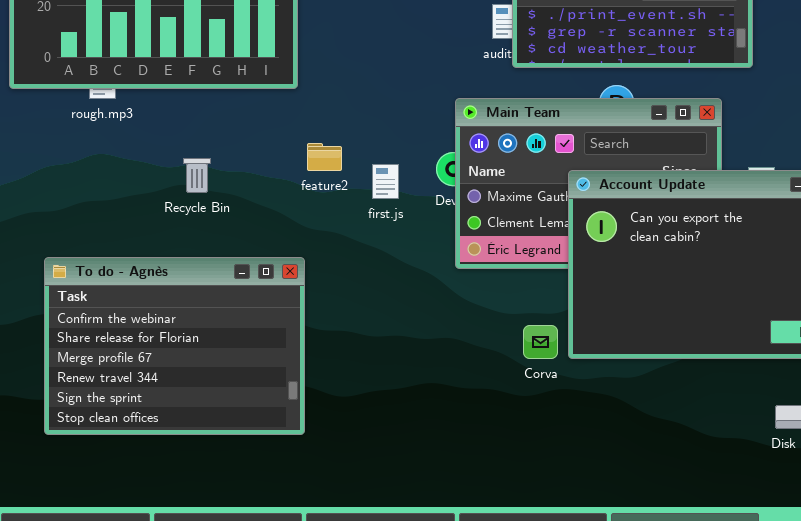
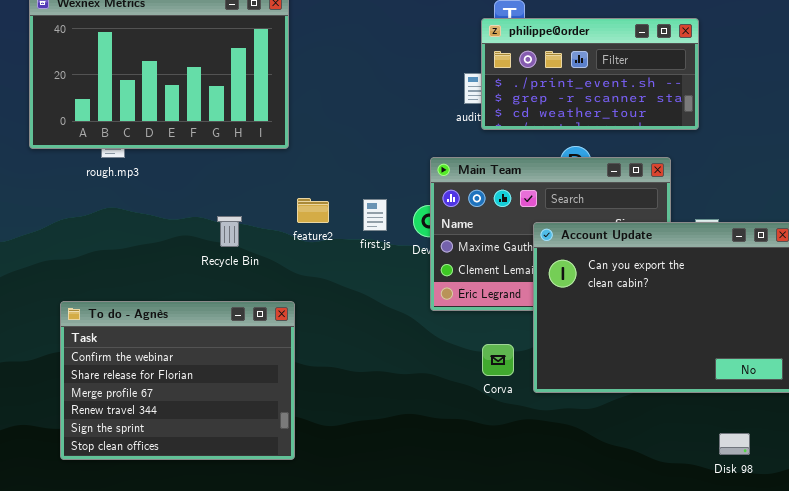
Recycle Bin: [183,158,211,193] -> [217,216,242,247], moved
first.js: [372,164,399,199] -> [363,199,387,231], moved
Corva: [523,325,558,359] -> [482,344,514,376], moved

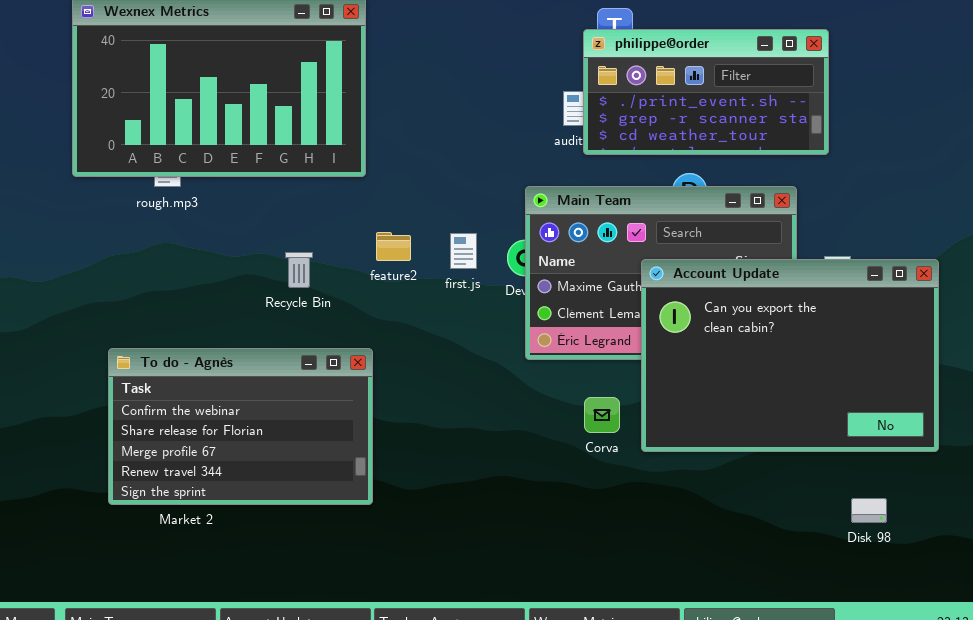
To do - Agnès: [60,301,295,460] -> [108,348,373,505], resized

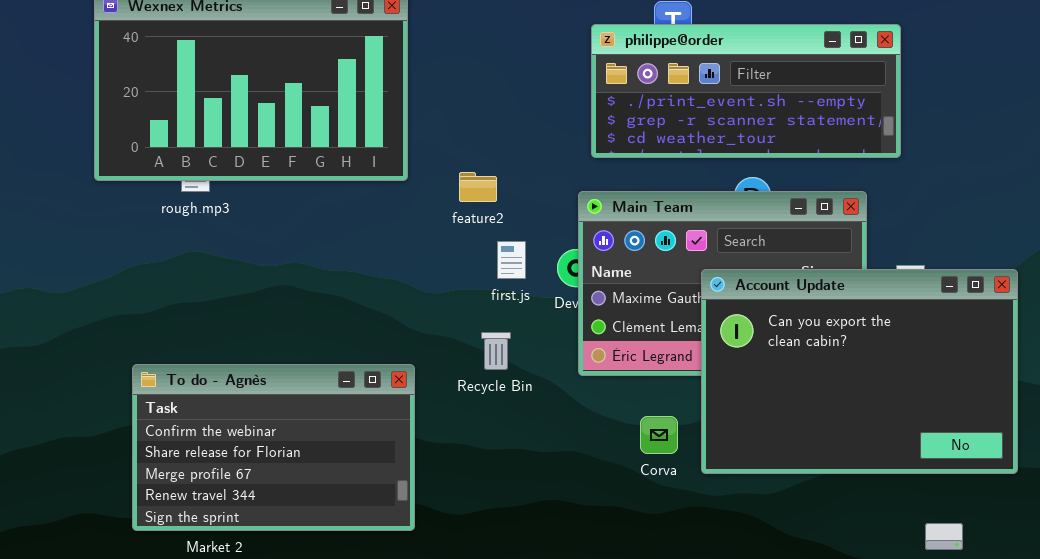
philippe@order: [583,29,829,155] -> [591,24,901,158], resized
feature2: [376,232,411,261] -> [459,172,497,202], moved
Recycle Bin: [285,252,313,288] -> [481,332,511,370], moved

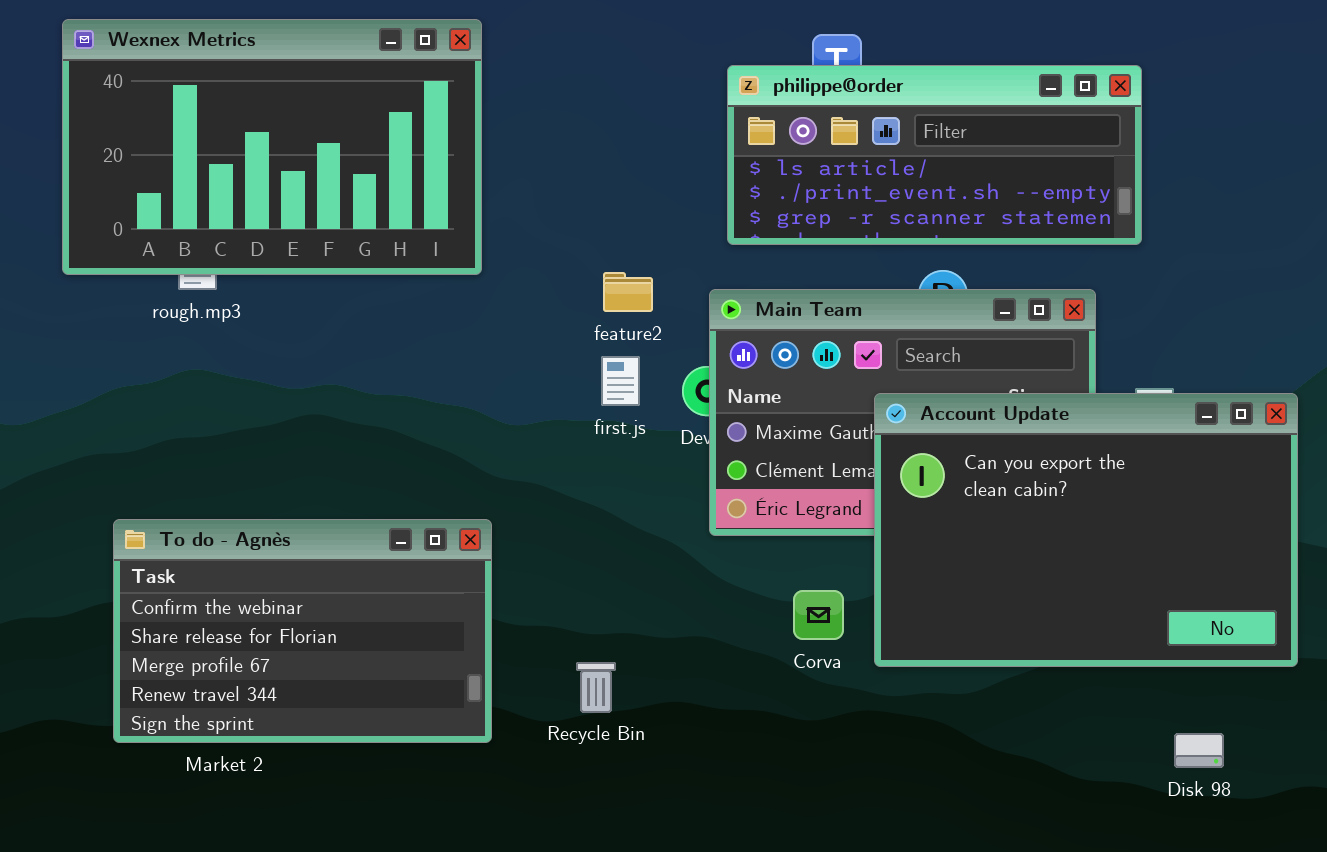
philippe@order: [591,24,901,158] -> [727,65,1142,245], scrolled up 1 row
feature2: [459,172,497,202] -> [603,272,653,312], moved
Recycle Bin: [481,332,511,370] -> [576,662,616,713], moved

